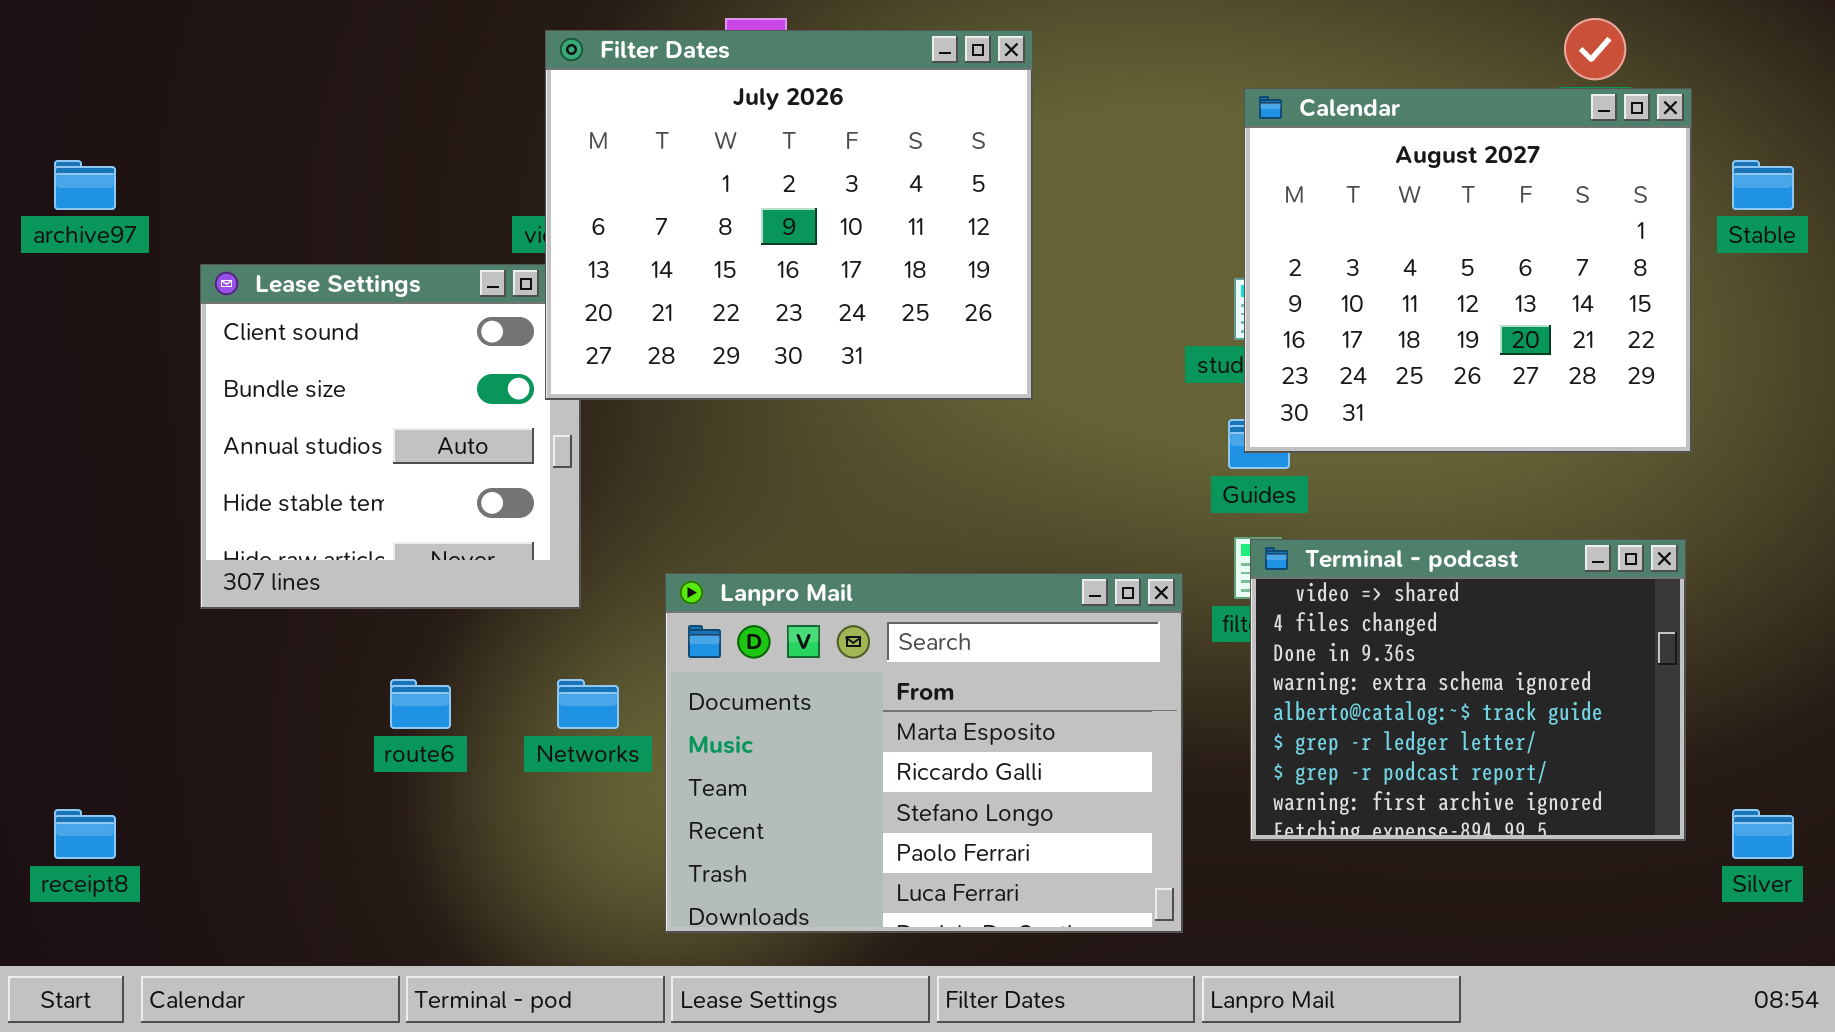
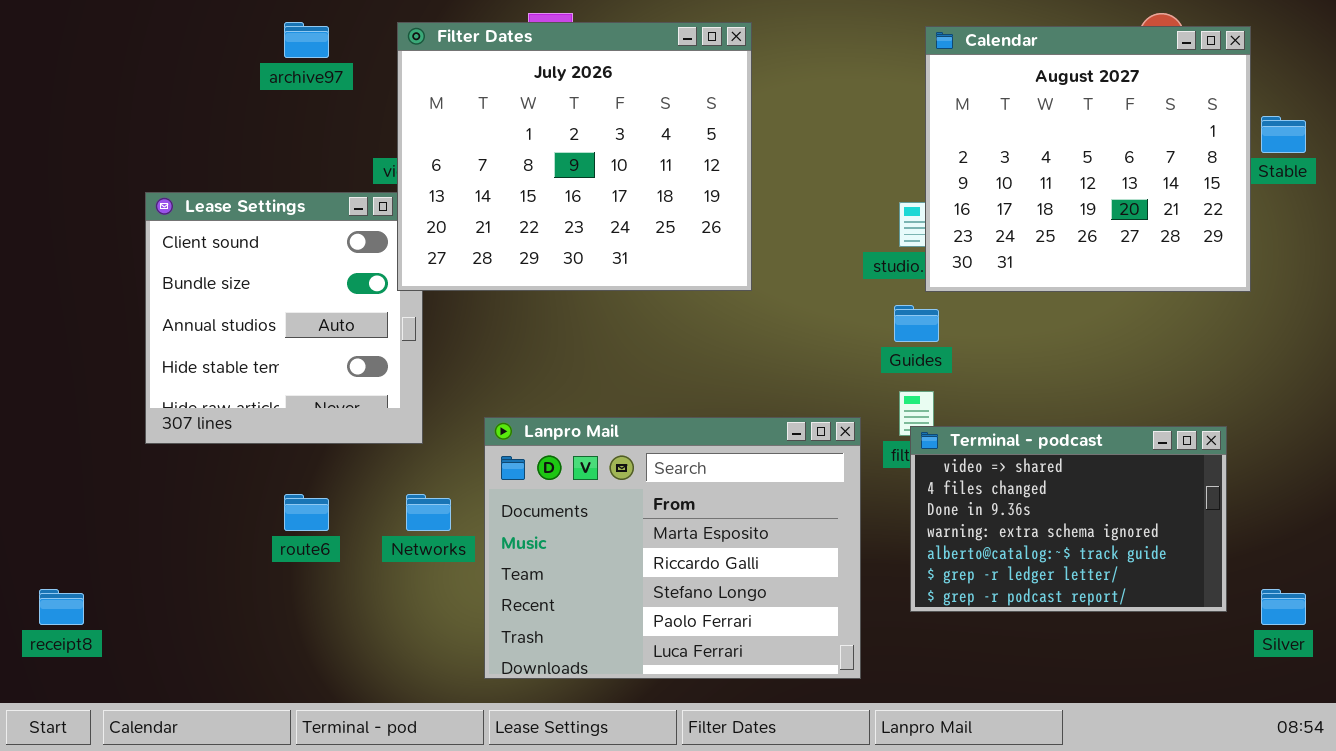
Calendar: [1244,88,1692,453] -> [925,26,1251,292], moved
archive97: [54,160,116,210] -> [284,22,329,58], moved
Terminal - podcast: [1250,539,1686,841] -> [910,426,1227,612], resized

